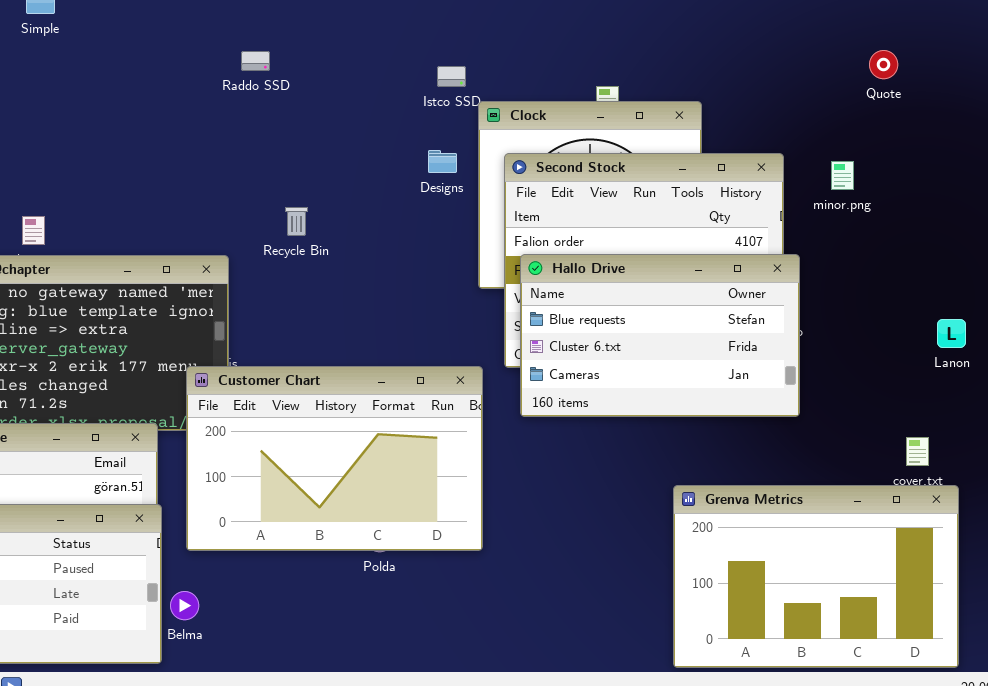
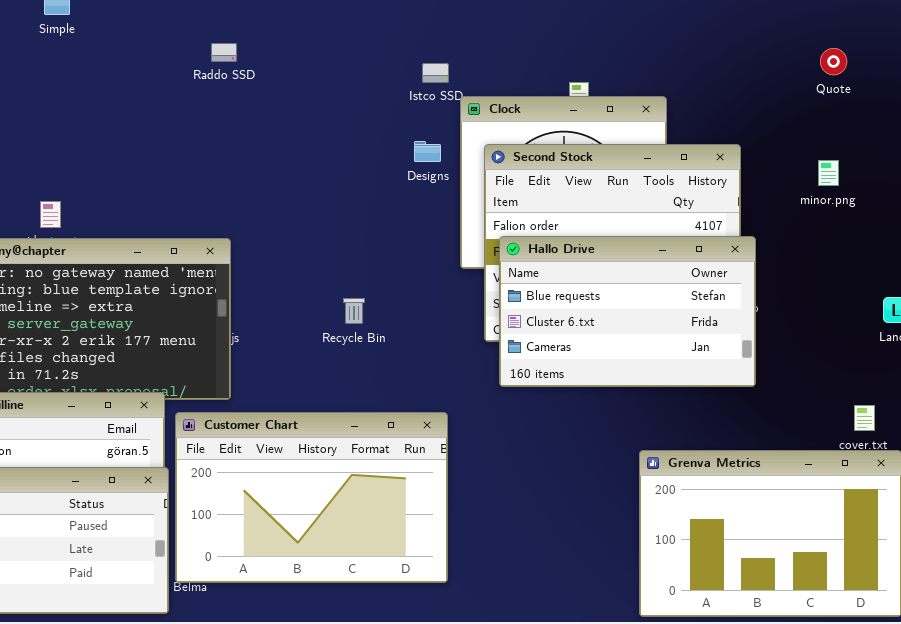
Raddo SSD: [241,51,270,71] -> [211,43,237,62], moved
minor.png: [831,161,854,190] -> [818,160,839,186], moved
Recycle Bin: [285,207,308,236] -> [343,298,365,324], moved
Customer Chart: [186,366,483,551] -> [175,412,448,583], moved

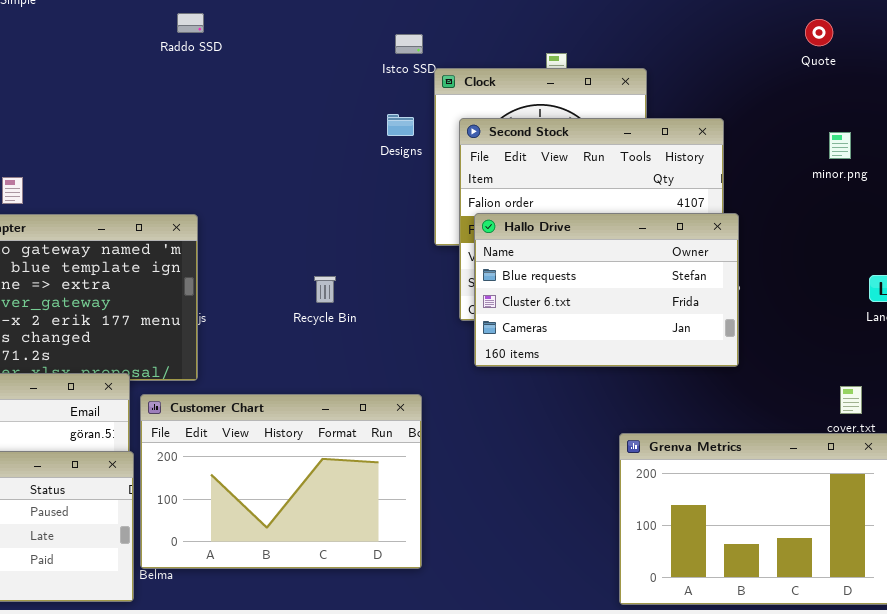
minor.png: [818,160,839,186] -> [829,132,851,159], moved

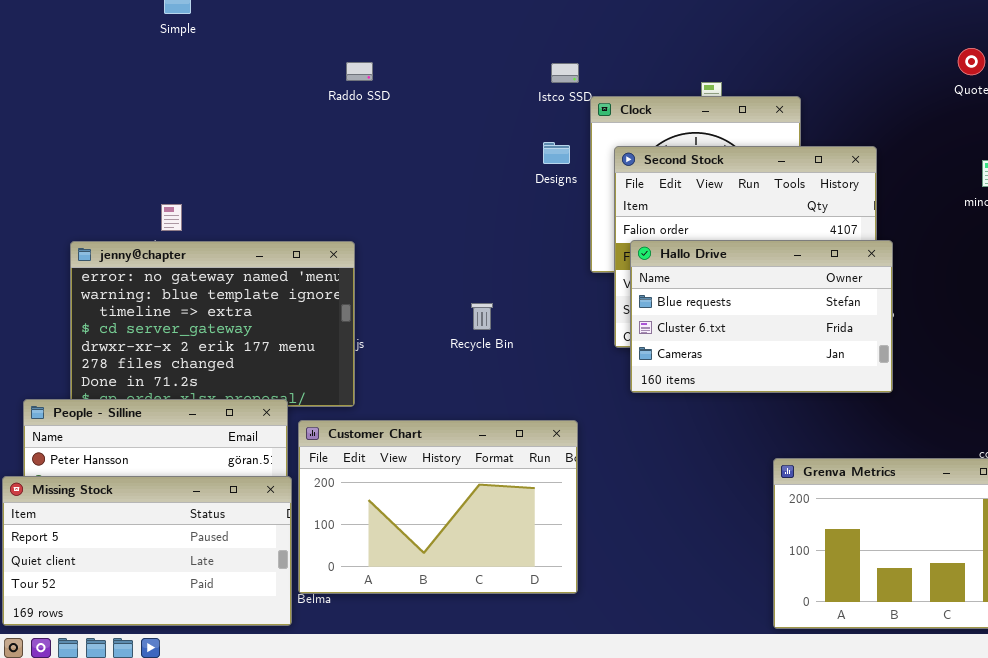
Raddo SSD: [177,13,204,33] -> [346,62,373,81], moved

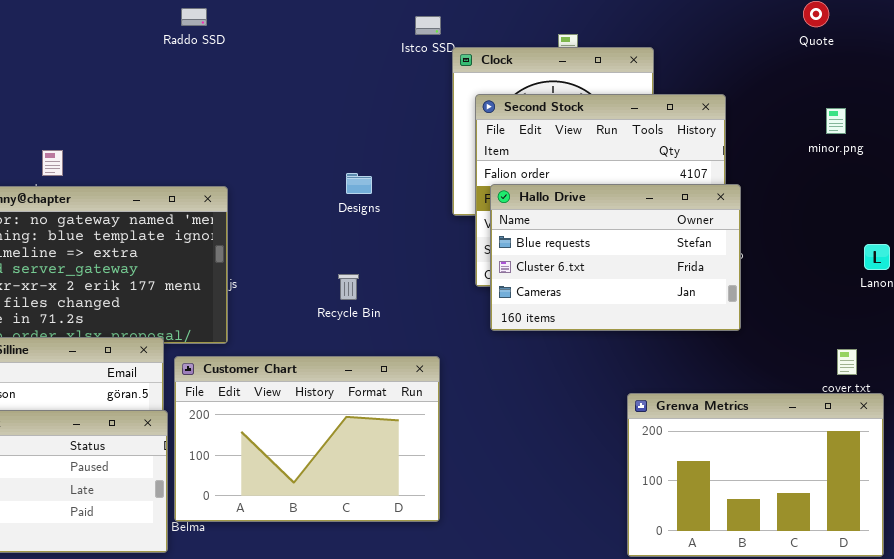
Raddo SSD: [346,62,373,81] -> [181,8,207,26], moved
Designs: [543,142,570,164] -> [346,173,372,194], moved
Recycle Bin: [471,303,493,330] -> [338,274,359,300], moved

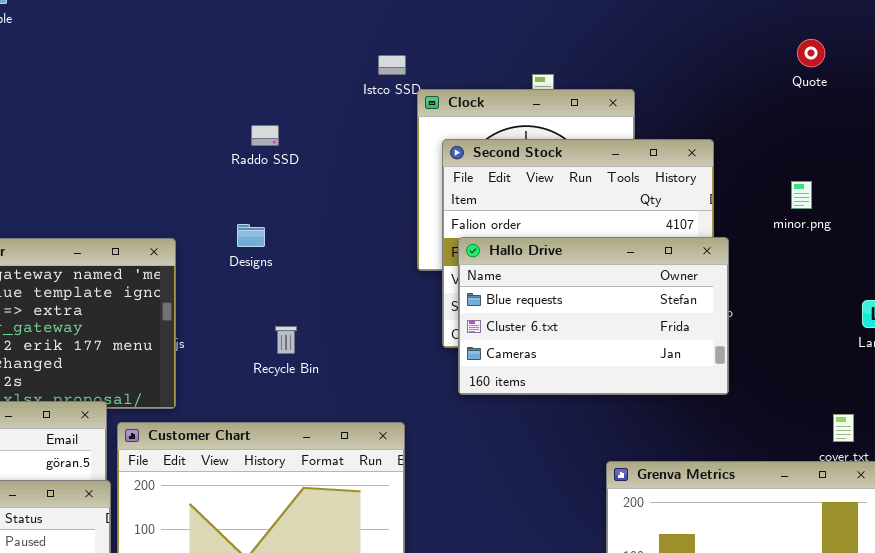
Raddo SSD: [181,8,207,26] -> [251,125,279,146], moved
minor.png: [826,108,846,134] -> [791,181,812,209], moved
Designs: [346,173,372,194] -> [237,224,265,247], moved
Recycle Bin: [338,274,359,300] -> [275,326,297,354], moved

